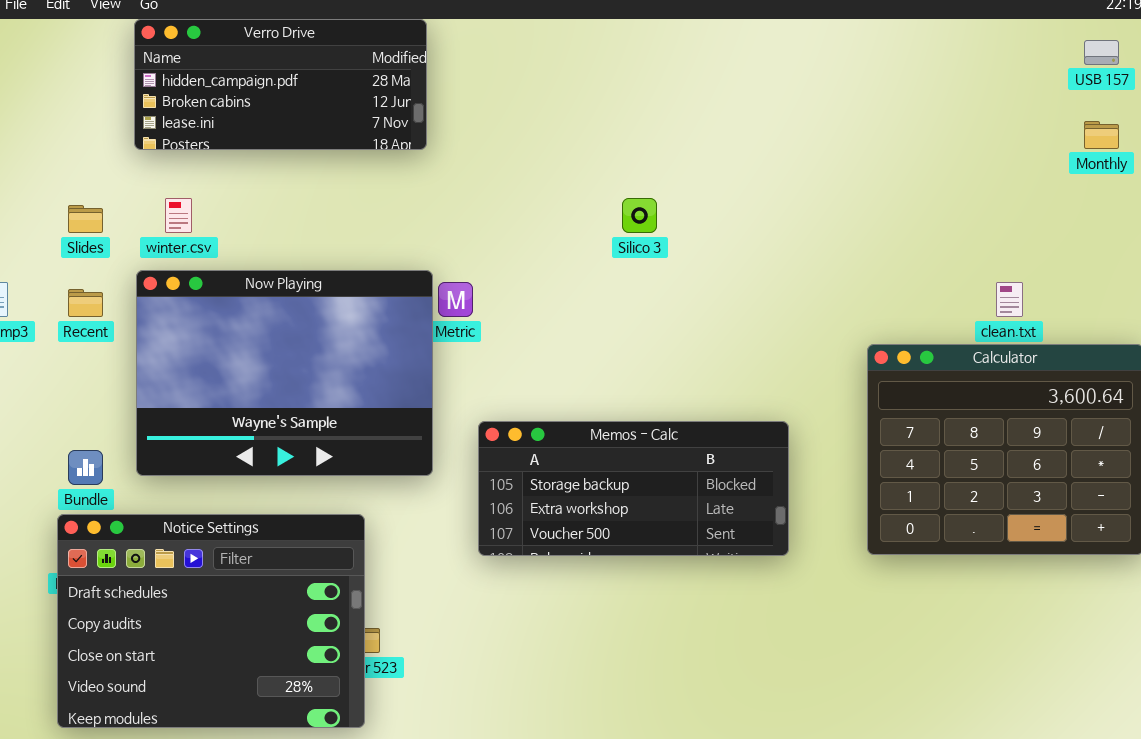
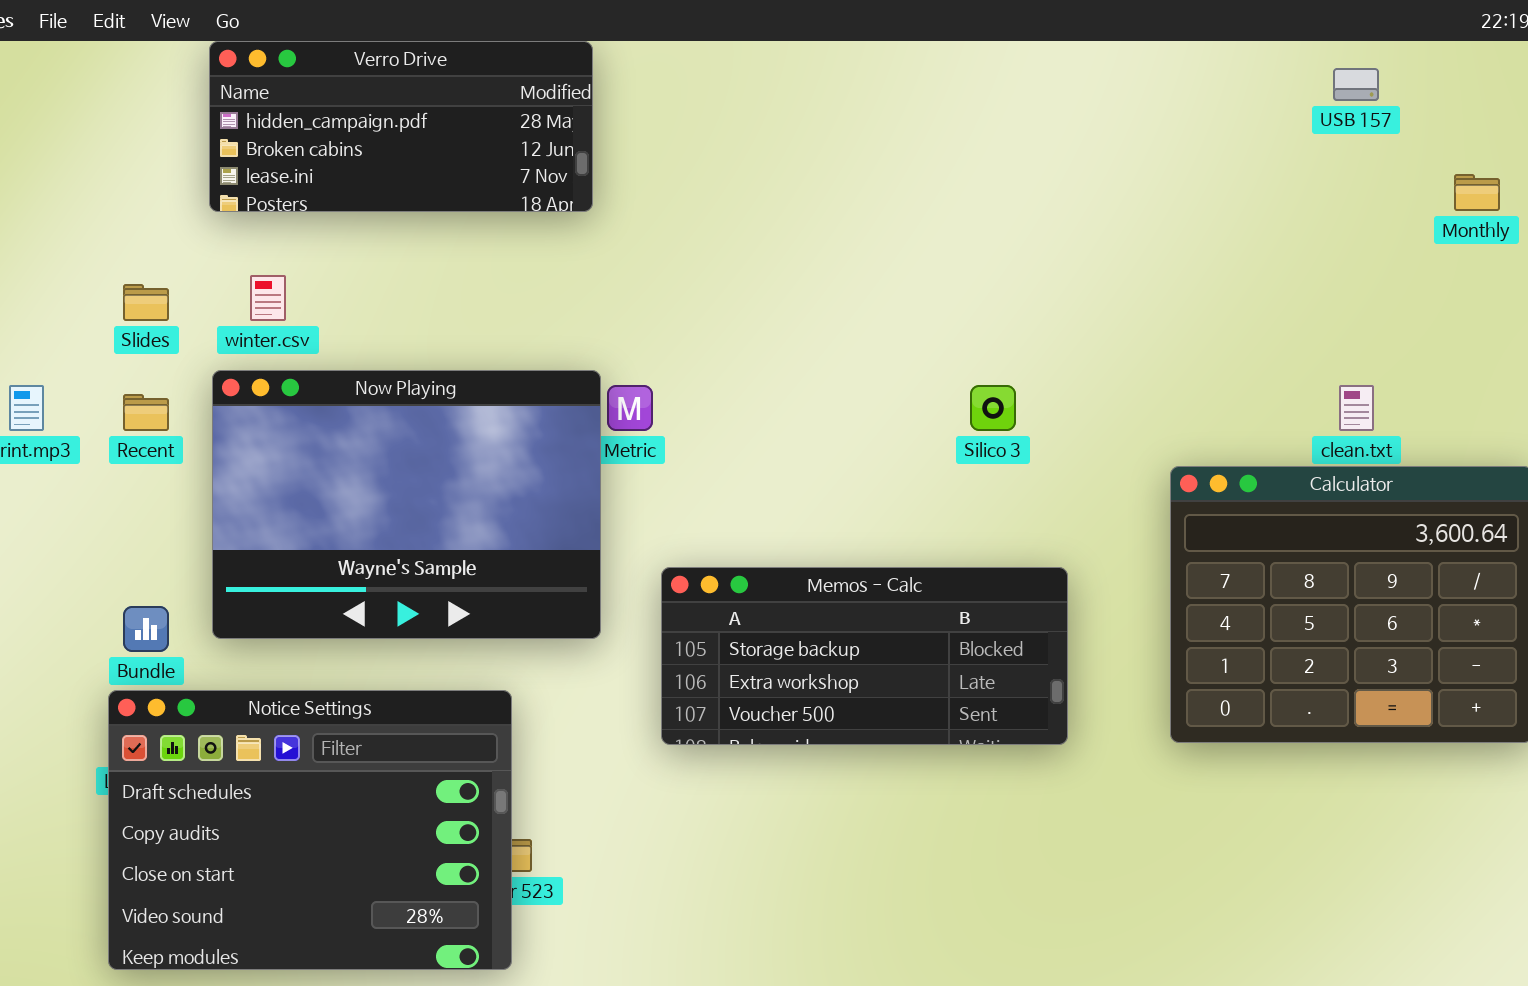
USB 157: [1084,40,1119,65] -> [1333,68,1379,101], moved
Silico 3: [622,198,657,233] -> [970,385,1016,431], moved

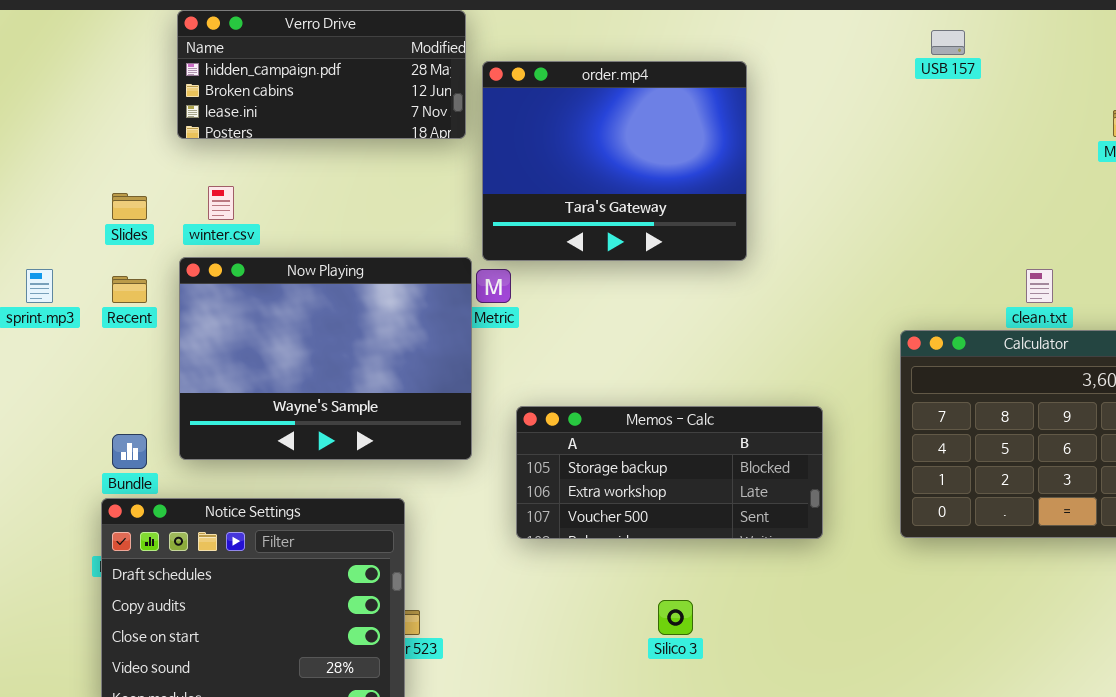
USB 157: [1333,68,1379,101] -> [931,30,965,55], moved
order.mp4: none -> [482,61,747,261], opened
Silico 3: [970,385,1016,431] -> [658,600,693,635], moved

